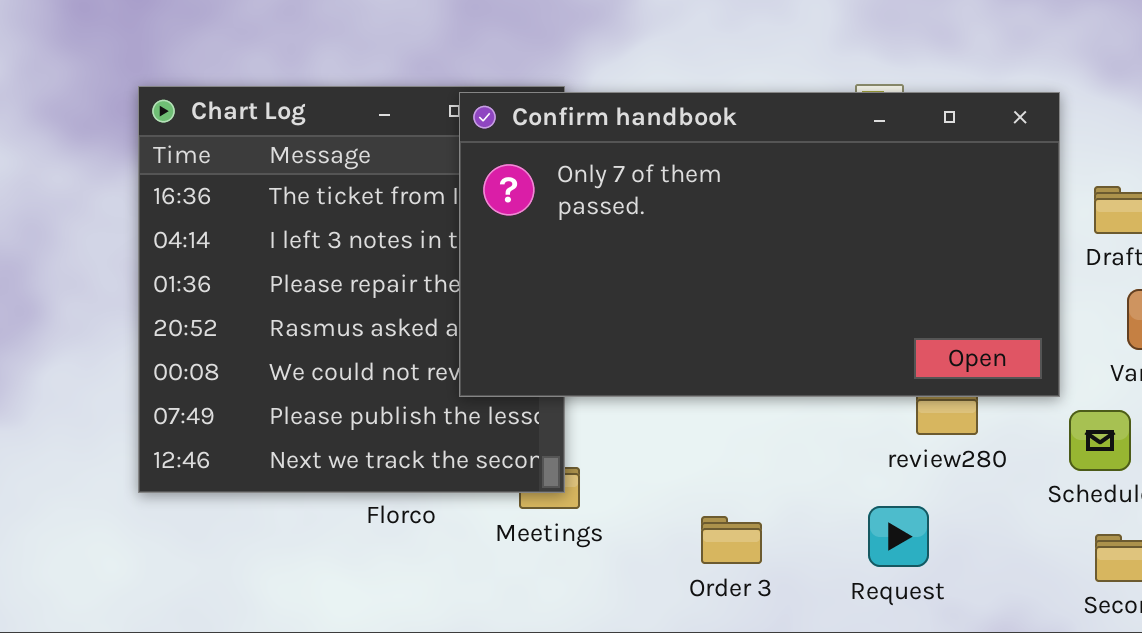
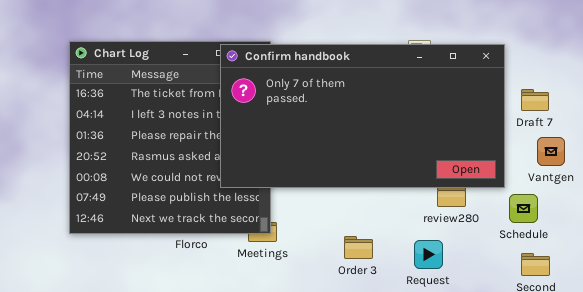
Order 3: [701,516,762,564] -> [344,236,373,259], moved

